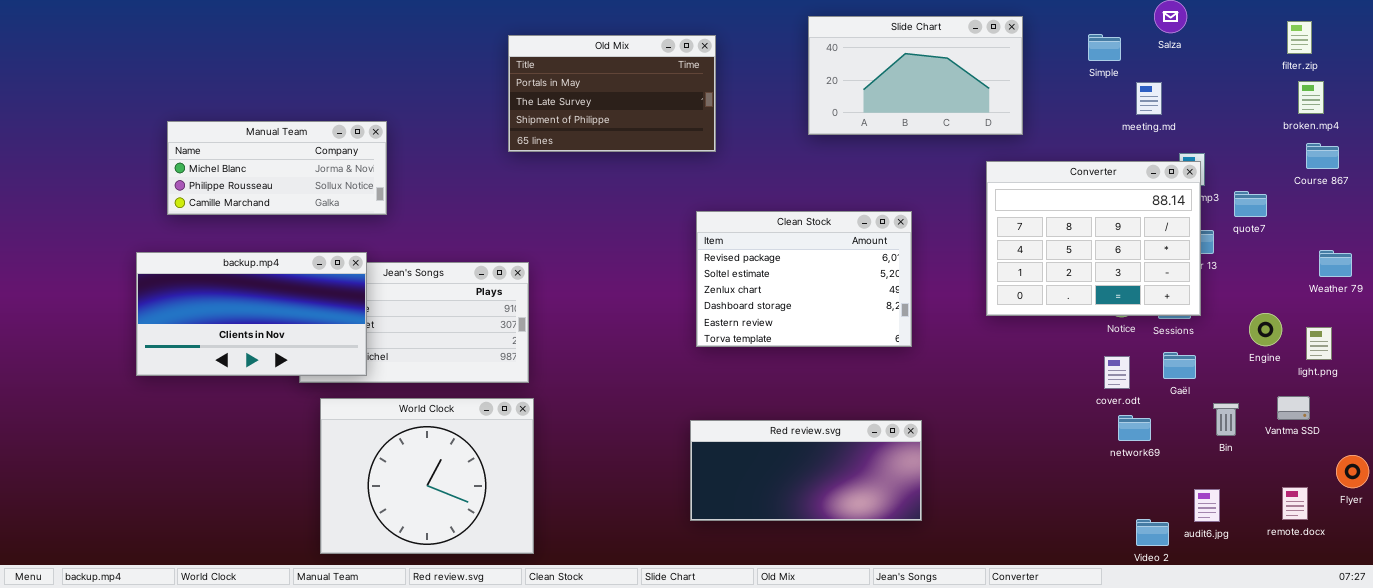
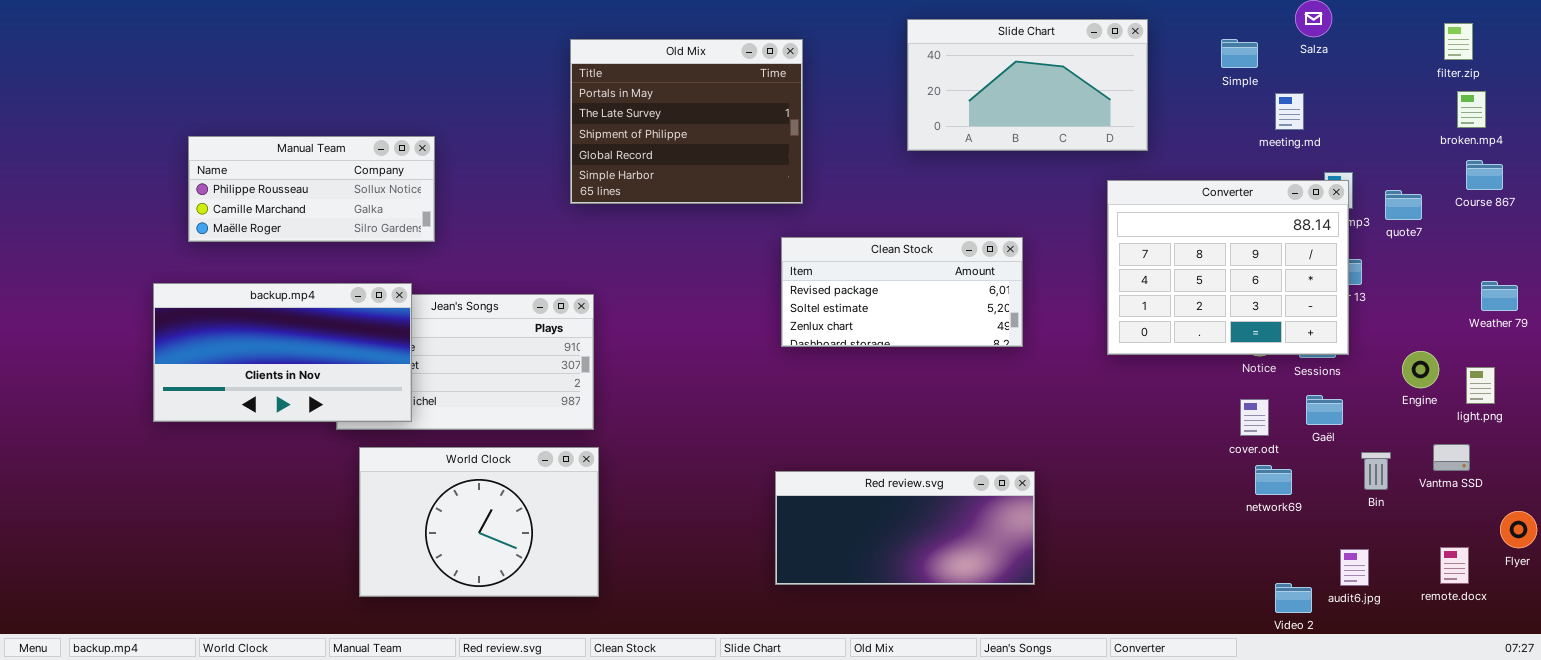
Old Mix: [508,35,716,152] -> [570,39,803,204], resized
Manual Team: [167,121,387,215] -> [188,136,435,242], scrolled down 1 row
quote7: [1234,191,1267,217] -> [1385,190,1422,220], moved
Clean Stock: [696,211,912,347] -> [781,237,1023,347], resized
World Clock: [320,398,534,554] -> [359,447,599,597], resized

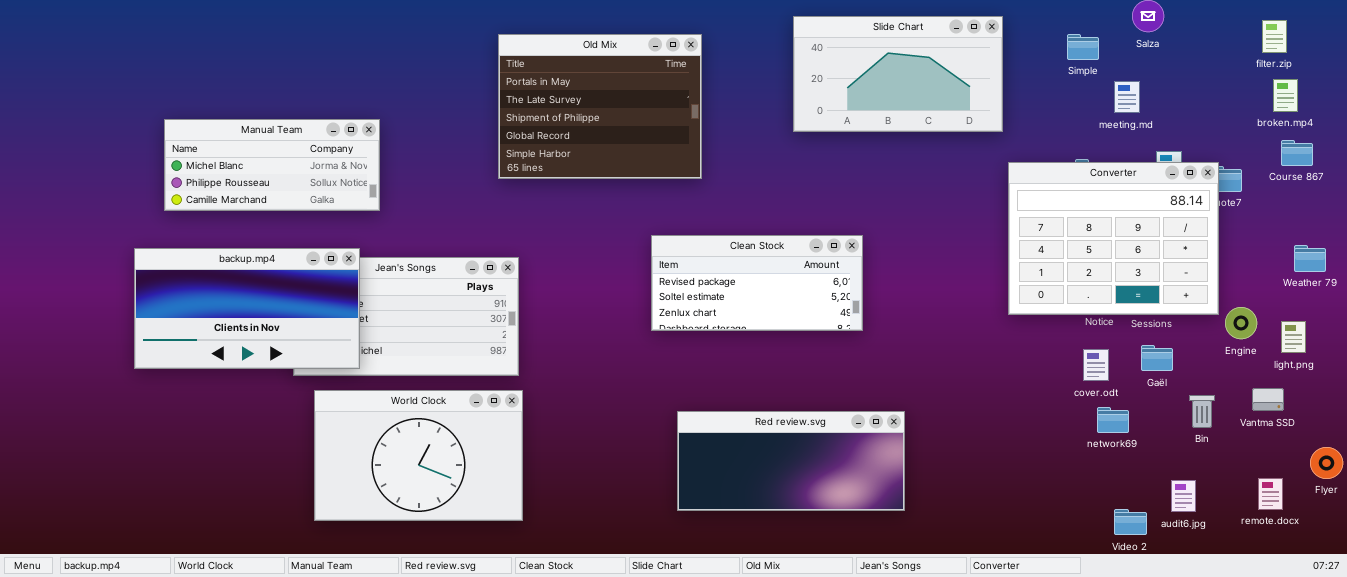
Manual Team: [188,136,435,242] -> [164,119,380,211], scrolled up 1 row
Converter: [1107,180,1349,355] -> [1008,162,1219,315], moved
Clean Stock: [781,237,1023,347] -> [651,235,863,331], moved

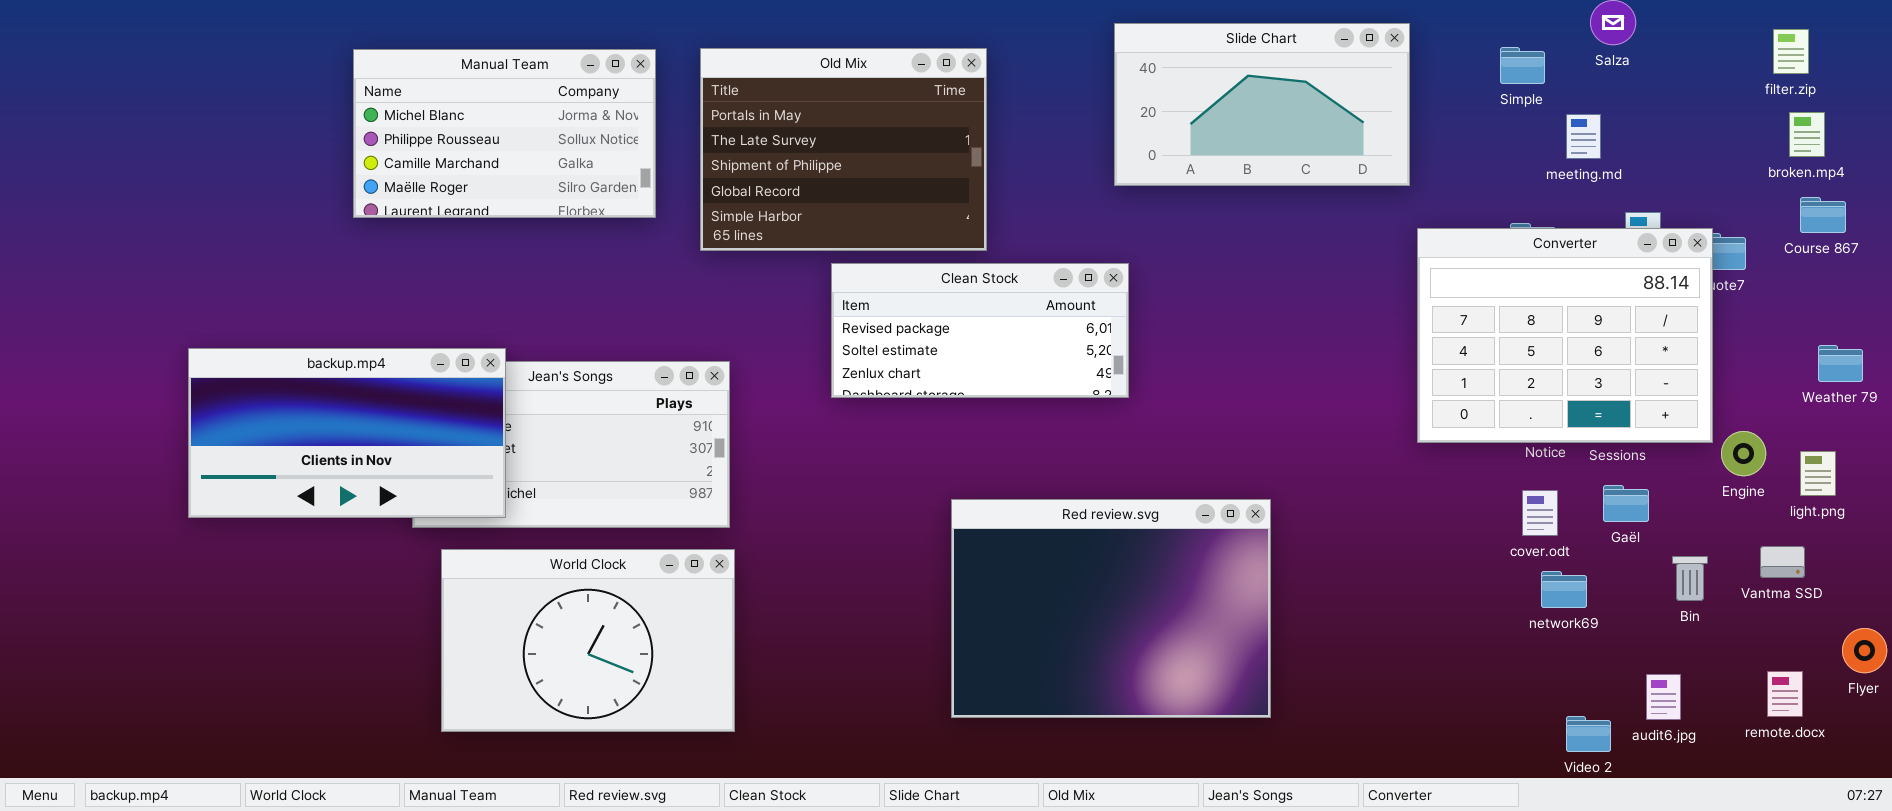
Manual Team: [164,119,380,211] -> [353,49,656,218], moved, resized
Clean Stock: [651,235,863,331] -> [831,263,1129,398], moved
Red review.svg: [677,411,905,511] -> [951,499,1271,718], resized

